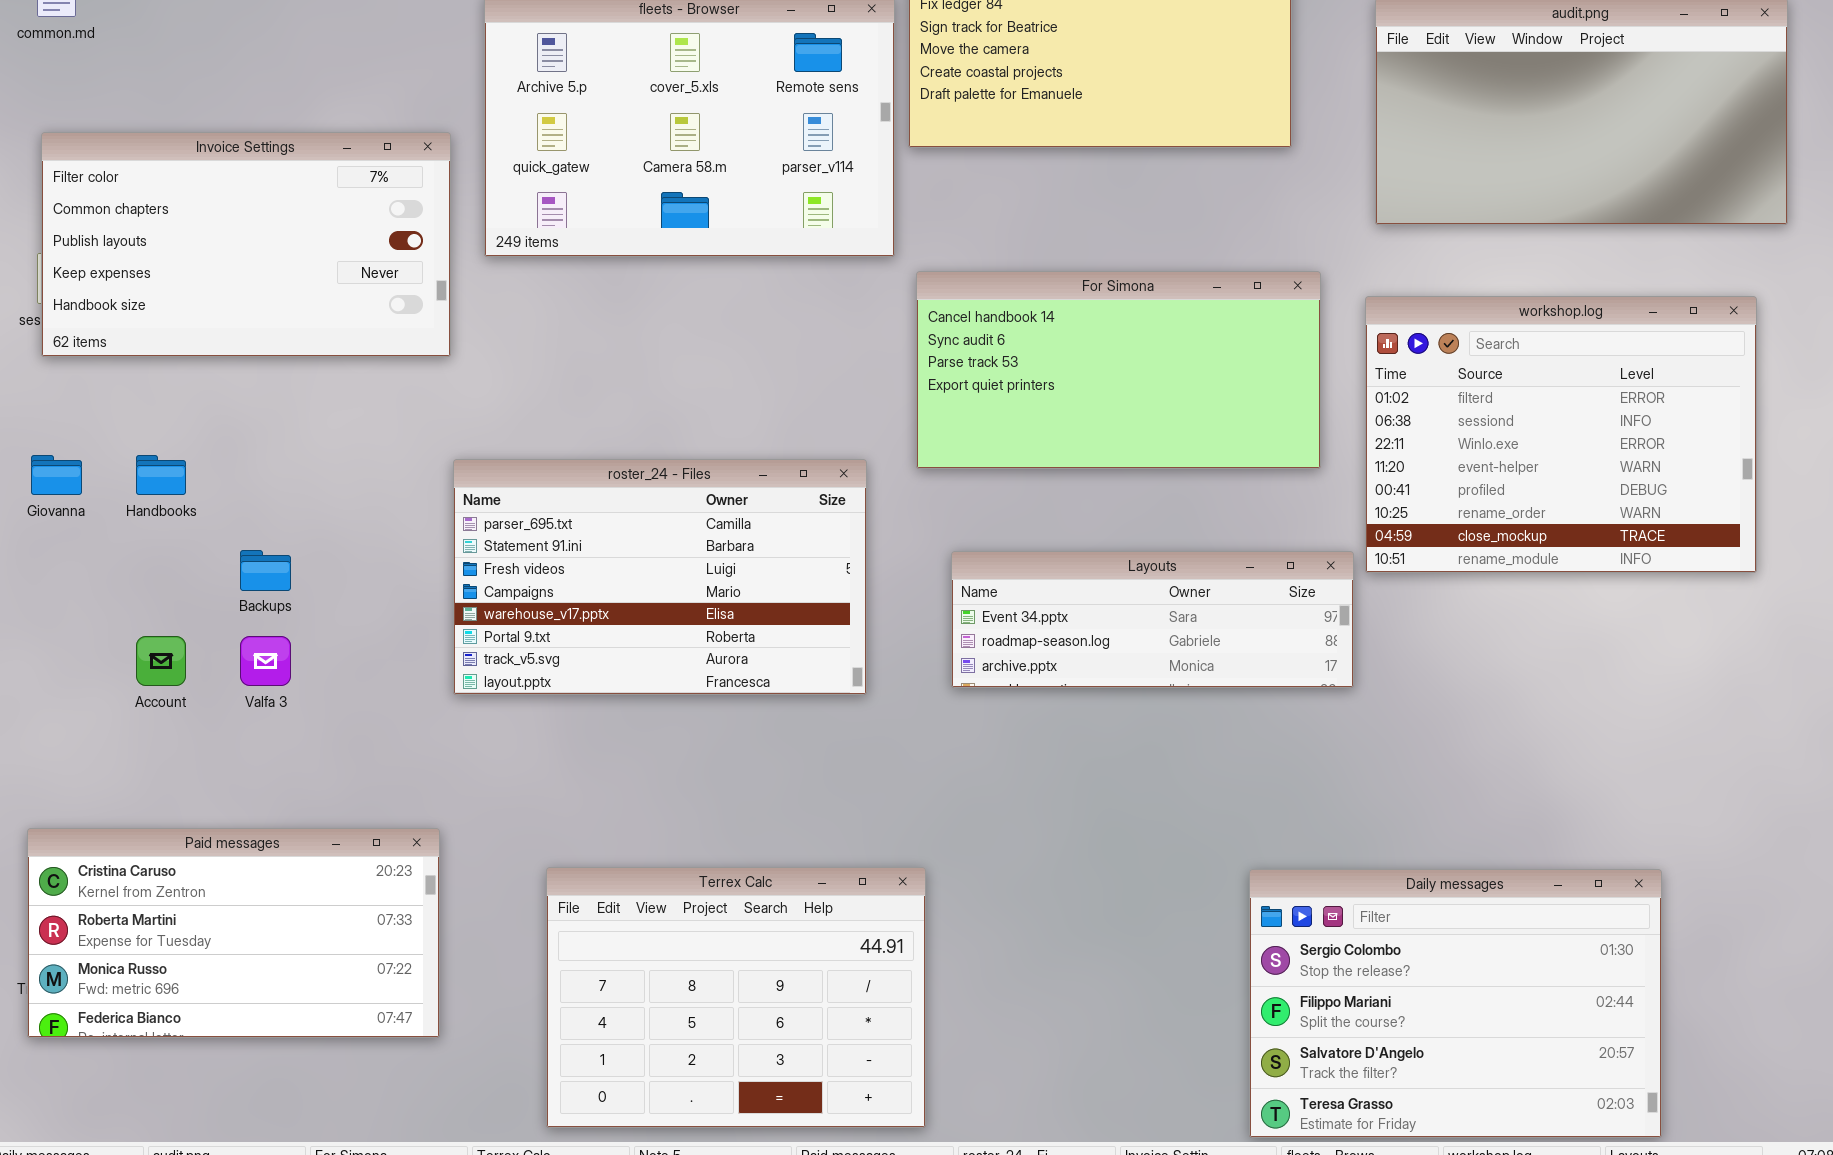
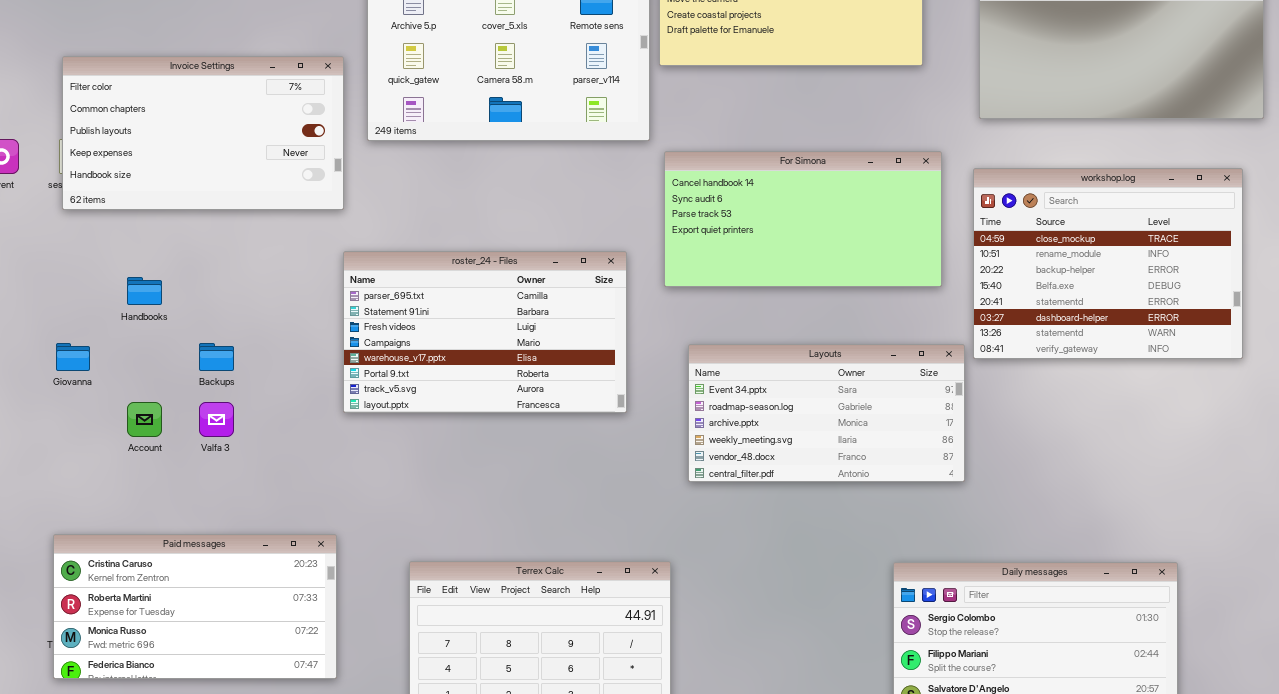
workshop.log: [1365,296,1757,573] -> [973,168,1243,359], scrolled down 6 rows
Giovanna: [31,455,82,495] -> [56,343,90,371], moved
roster_24 - Files: [453,459,867,695] -> [343,251,627,413], moved
Layouts: [951,551,1354,688] -> [688,344,965,482], resized

